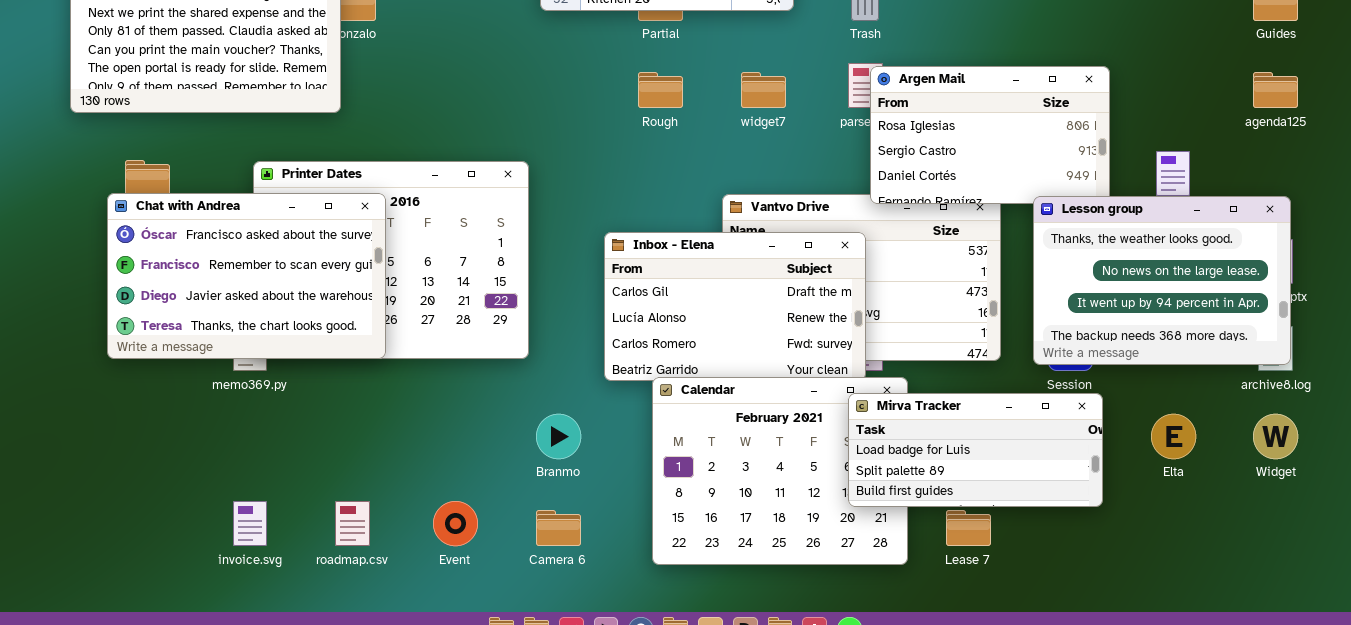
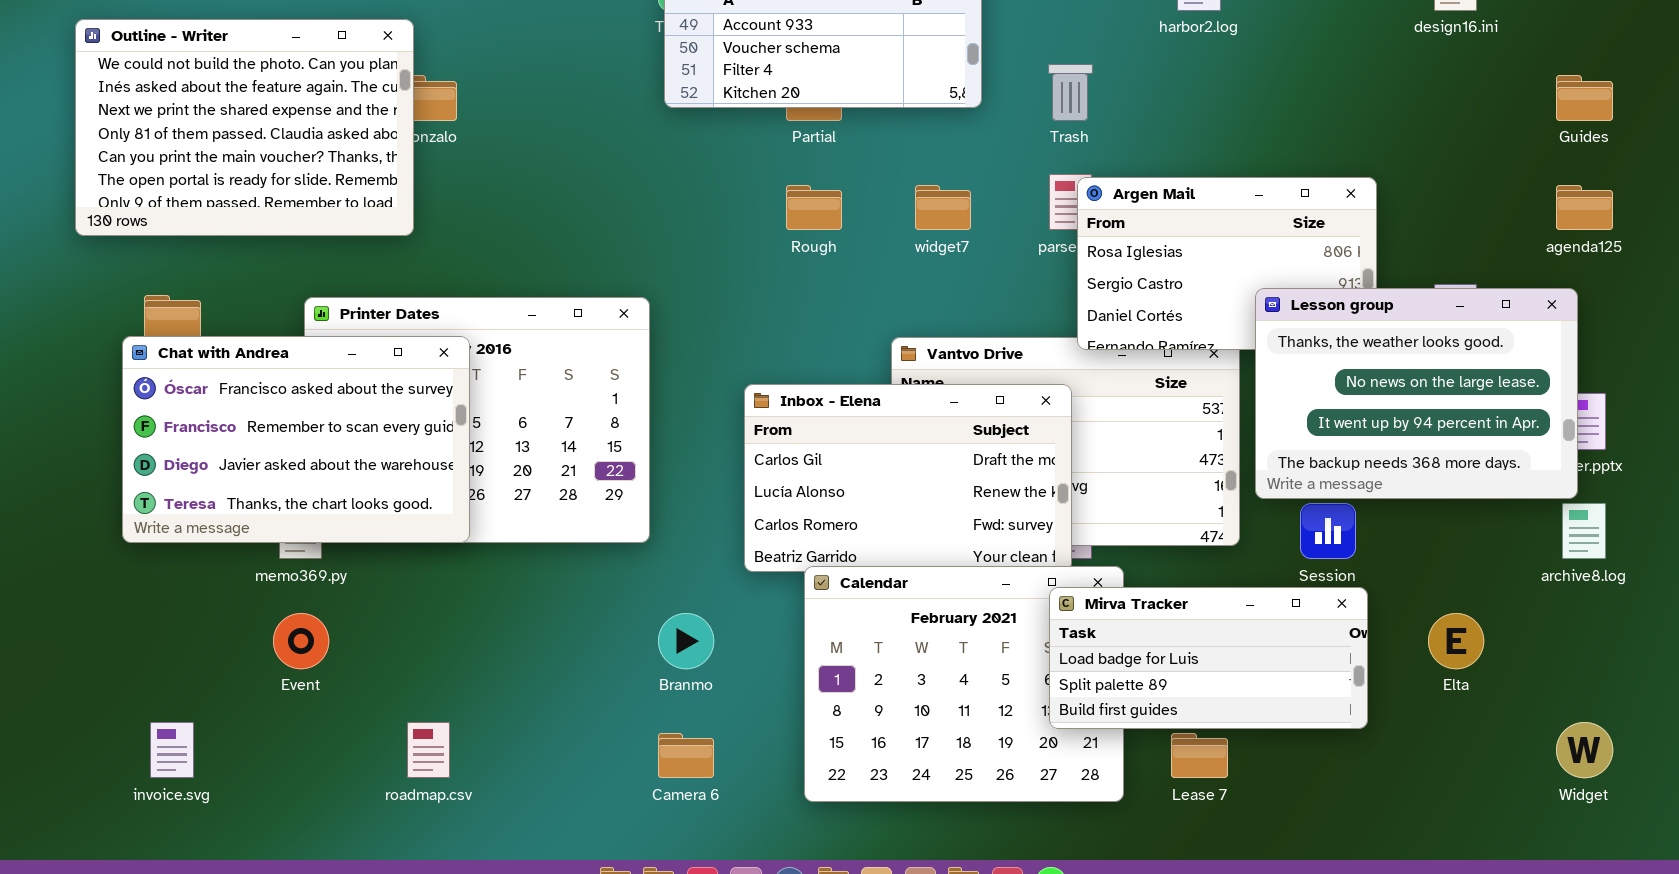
Lesson group: [1033,196,1291,365] -> [1255,288,1578,499], moved
Widget: [1253,414,1298,459] -> [1556,722,1613,778], moved
invoice.svg: [233,501,267,546] -> [150,722,194,778], moved
Event: [433,501,478,546] -> [273,613,329,669], moved

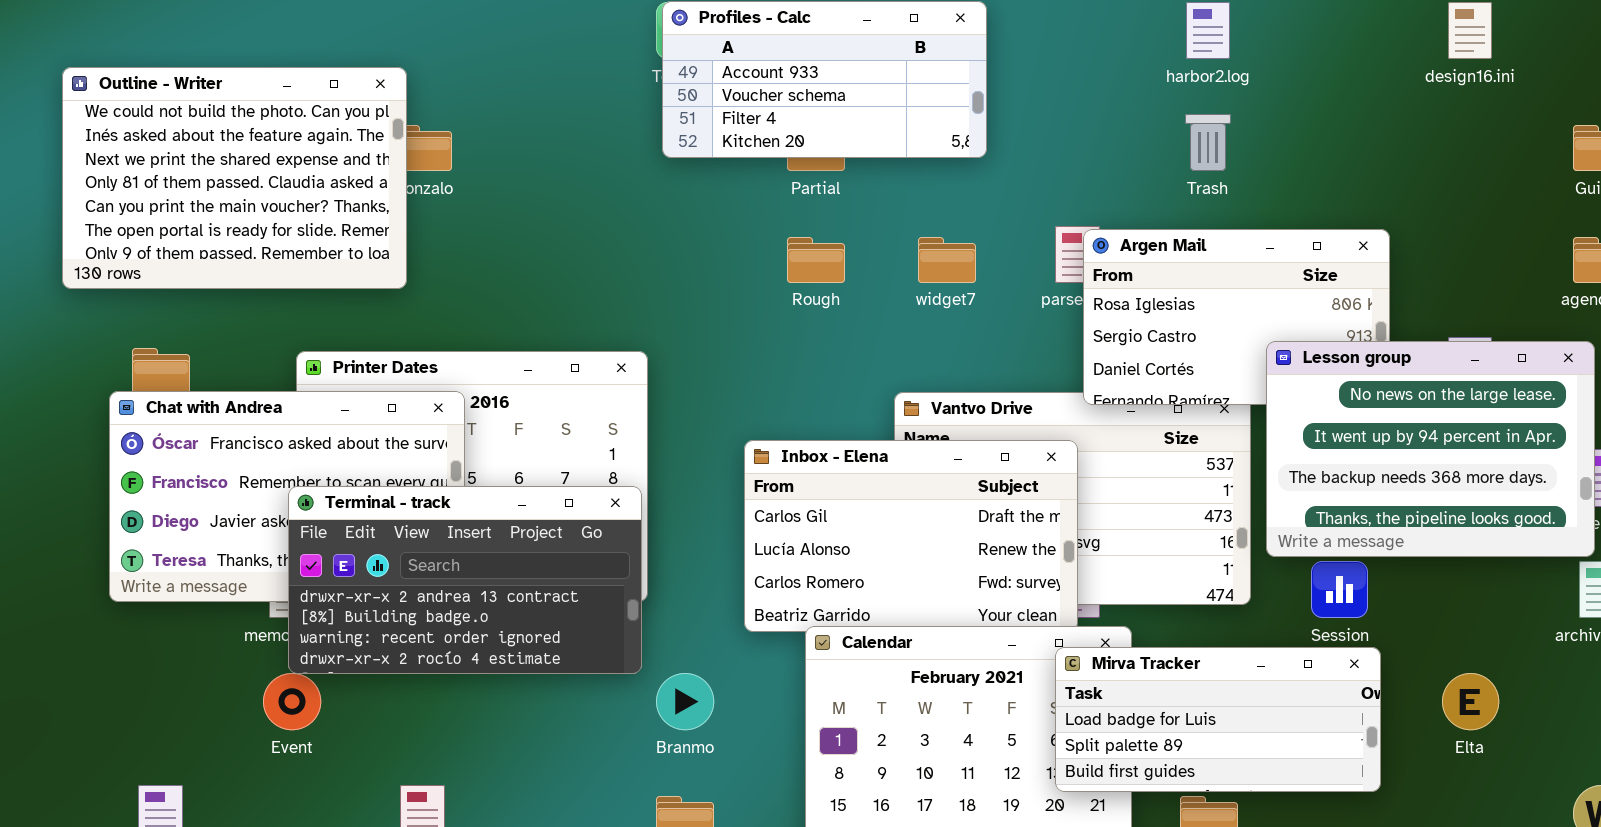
Trash: [1048,64,1093,121] -> [1185,114,1231,171], moved
Lesson group: [1255,288,1578,499] -> [1266,341,1595,557], scrolled down 1 row
Terminal - track: none -> [288,486,642,674], opened

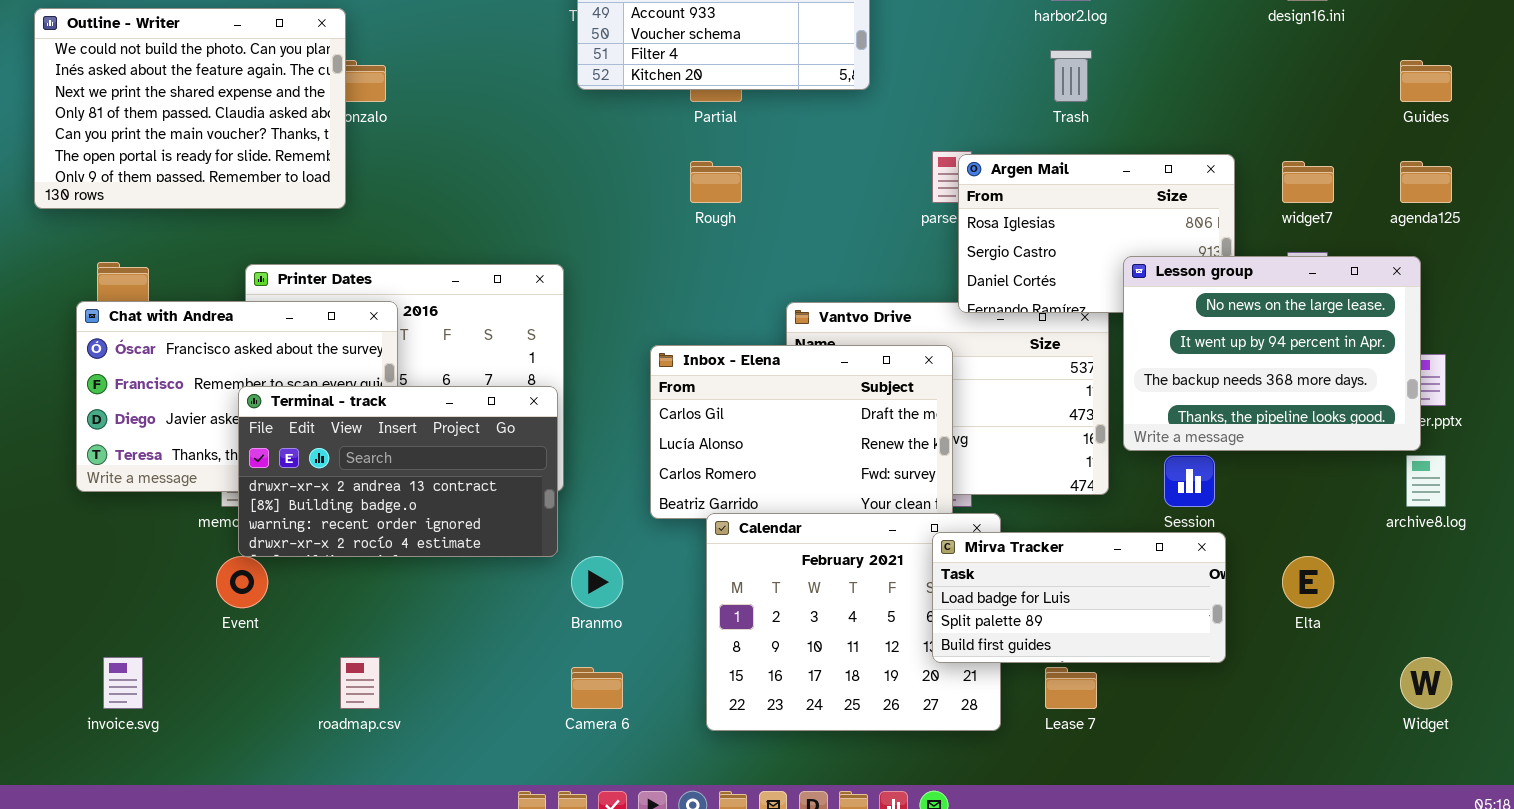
widget7: [918,237,976,283] -> [1282,161,1334,203], moved

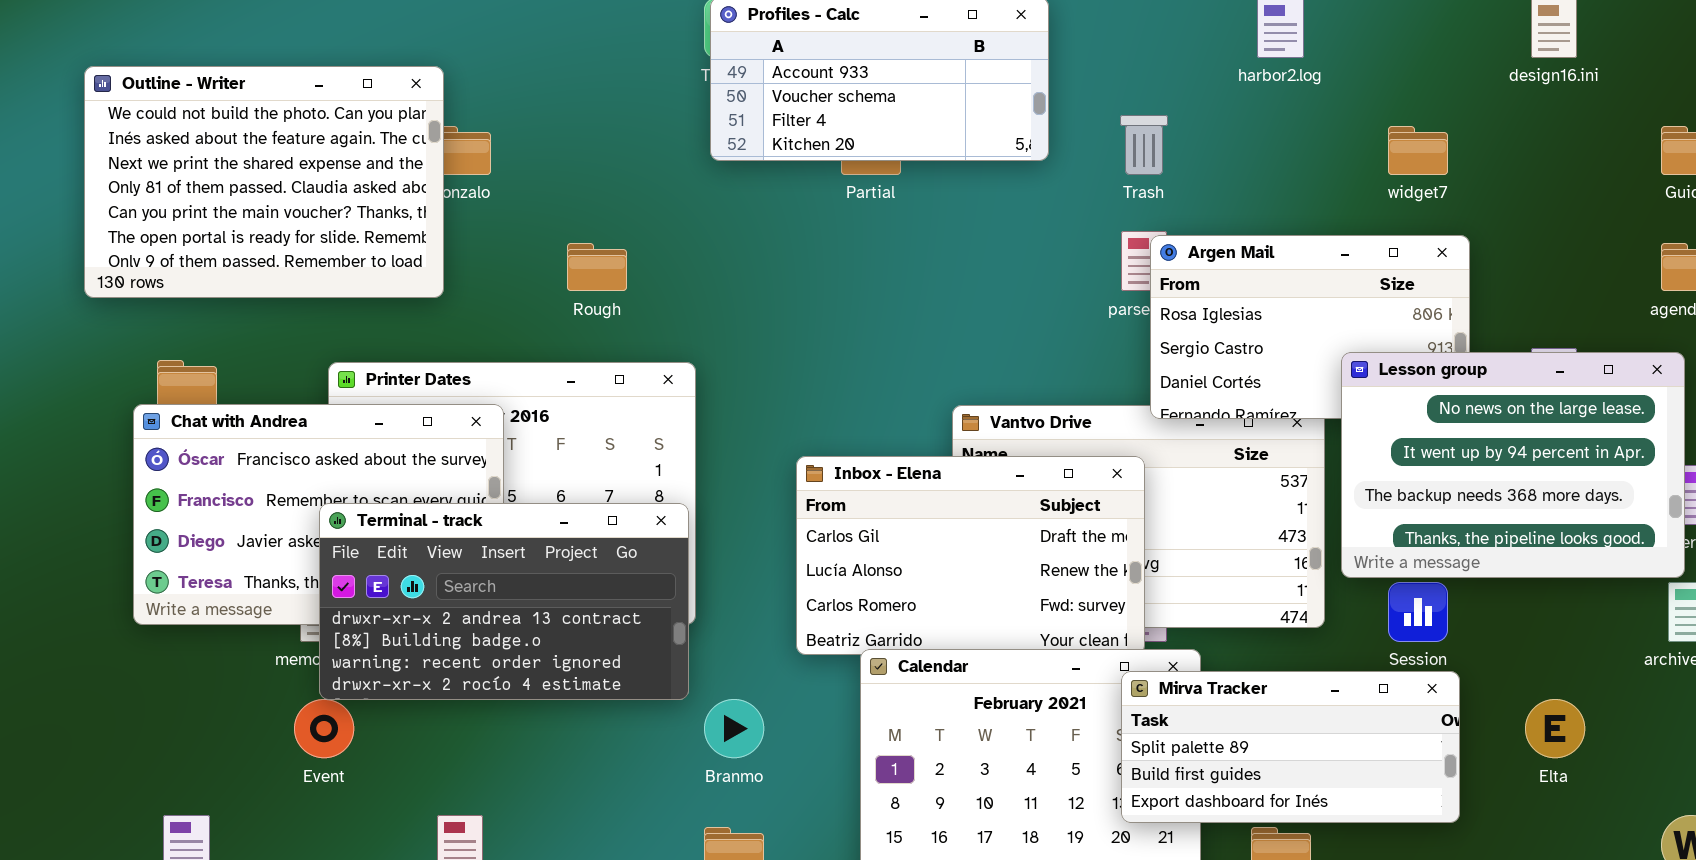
Trash: [1050,50,1092,102] -> [1120,115,1168,175], moved
Rough: [690,161,742,203] -> [567,243,627,291], moved
widget7: [1282,161,1334,203] -> [1388,126,1448,175], moved
Mirva Tracker: [932,532,1226,663] -> [1121,671,1460,823], scrolled down 1 row

